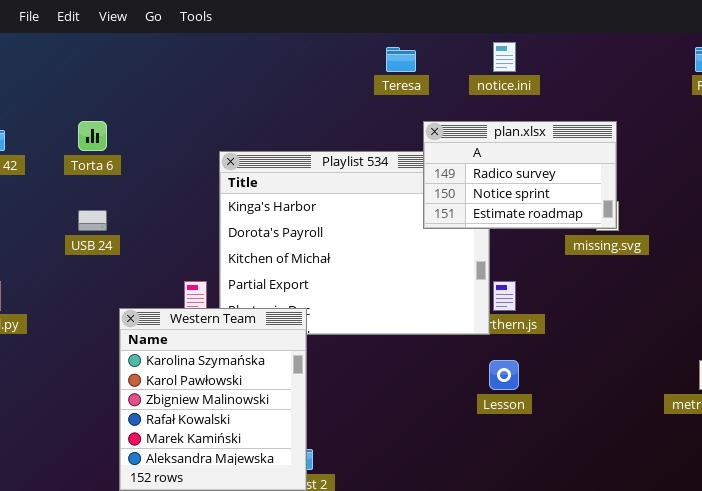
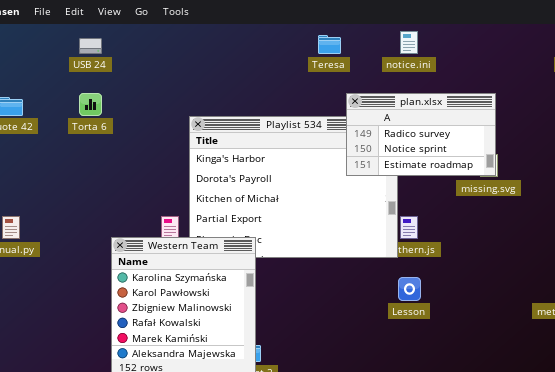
USB 24: [78,210,107,231] -> [79,38,102,54], moved

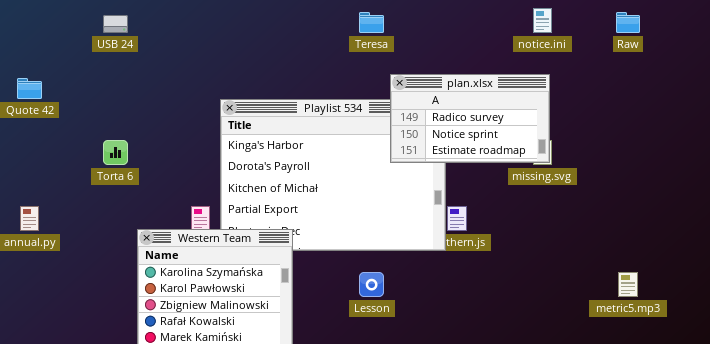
notice.ini: [400,31,418,54] -> [533,8,552,33], moved
Torta 6: [79,93,102,116] -> [103,140,128,165], moved
Lesson: [398,277,421,301] -> [359,272,384,297], moved

